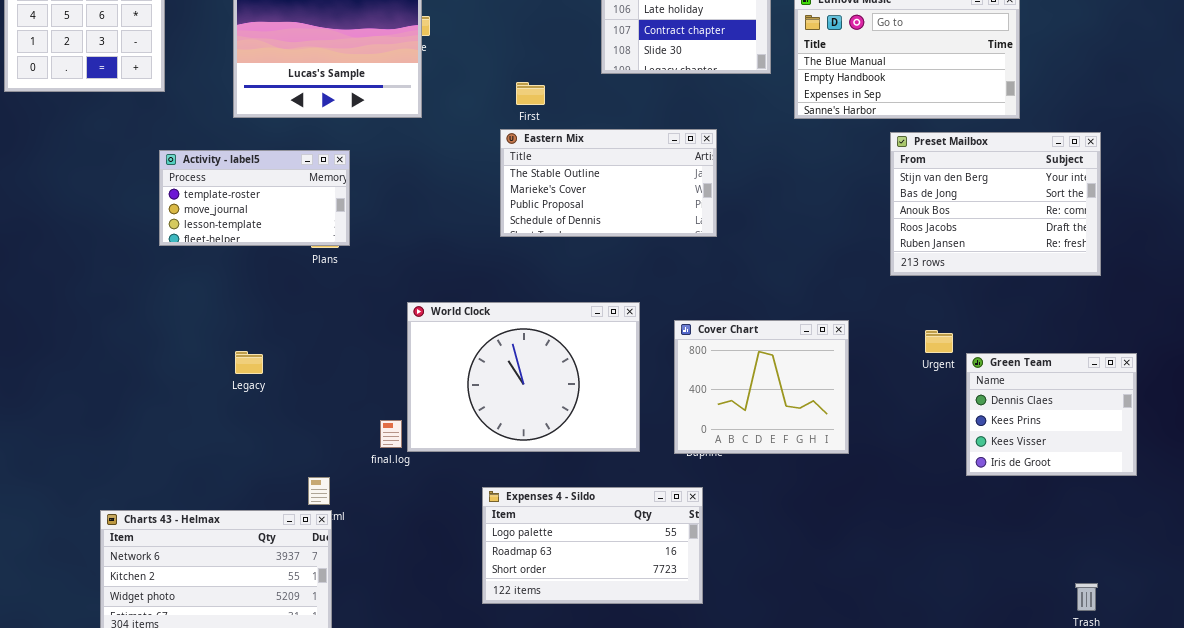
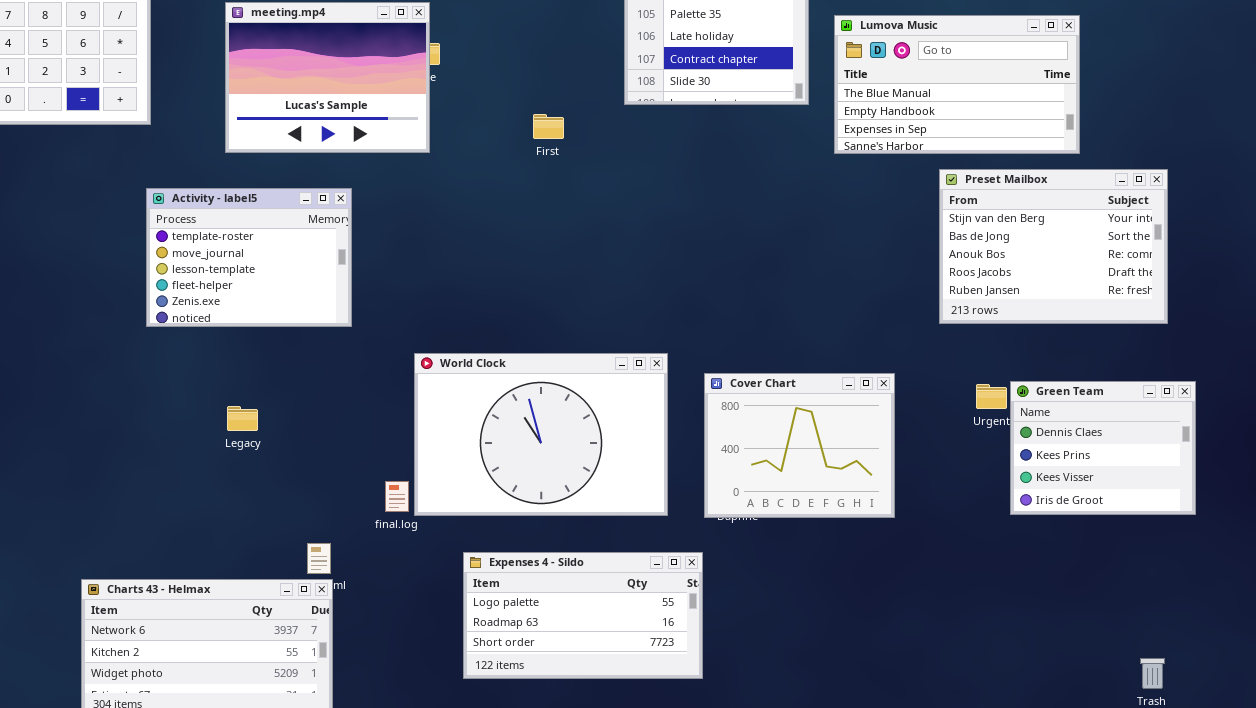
Eastern Mix: [500,129,717,237] -> none, closed
Activity - label5: [159,150,350,246] -> [146,188,352,327], resized
Green Team: [966,353,1137,476] -> [1010,381,1196,515], moved
Expenses 4 - Sildo: [482,487,703,604] -> [463,552,703,679], moved

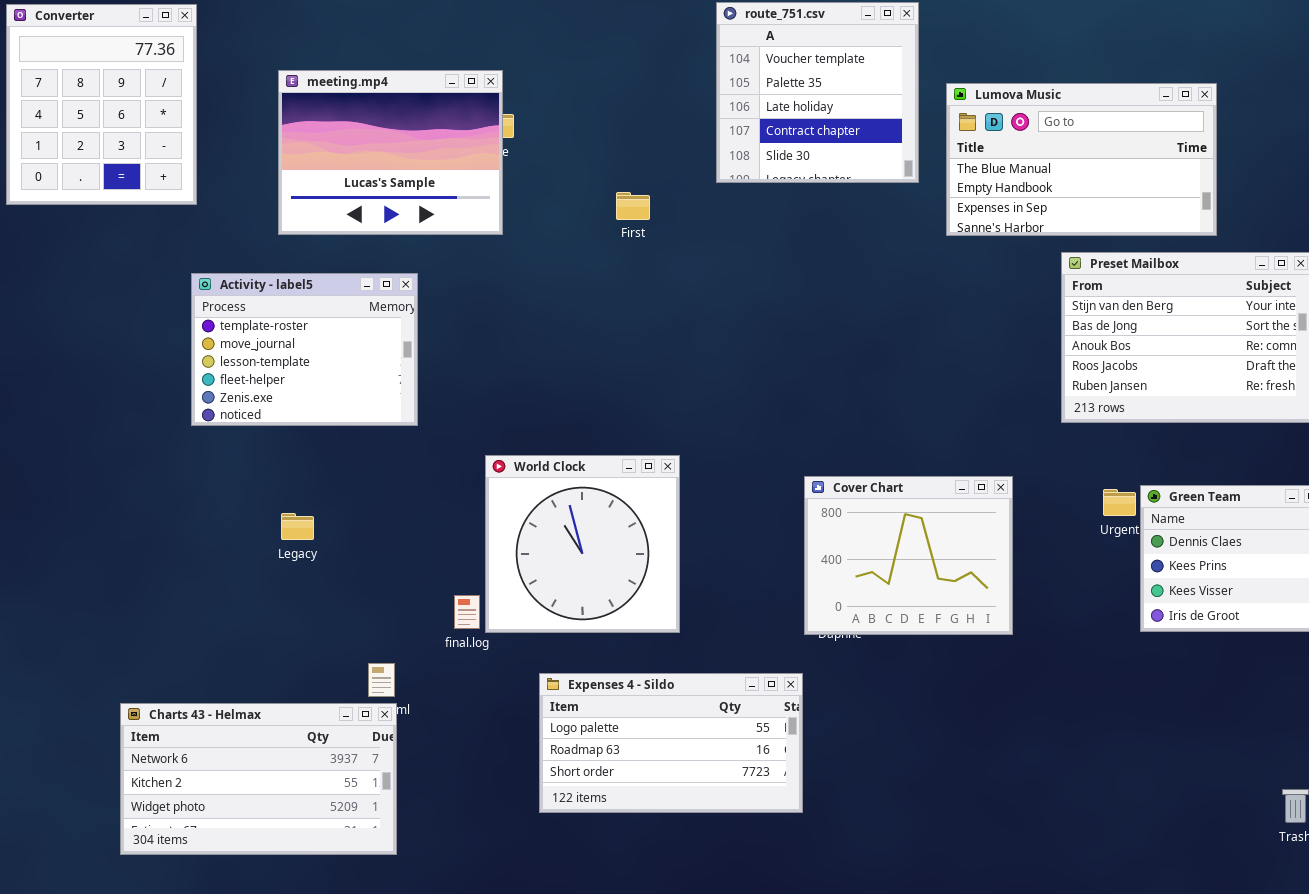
World Clock: [414,353,668,516] -> [485,455,680,633], resized

